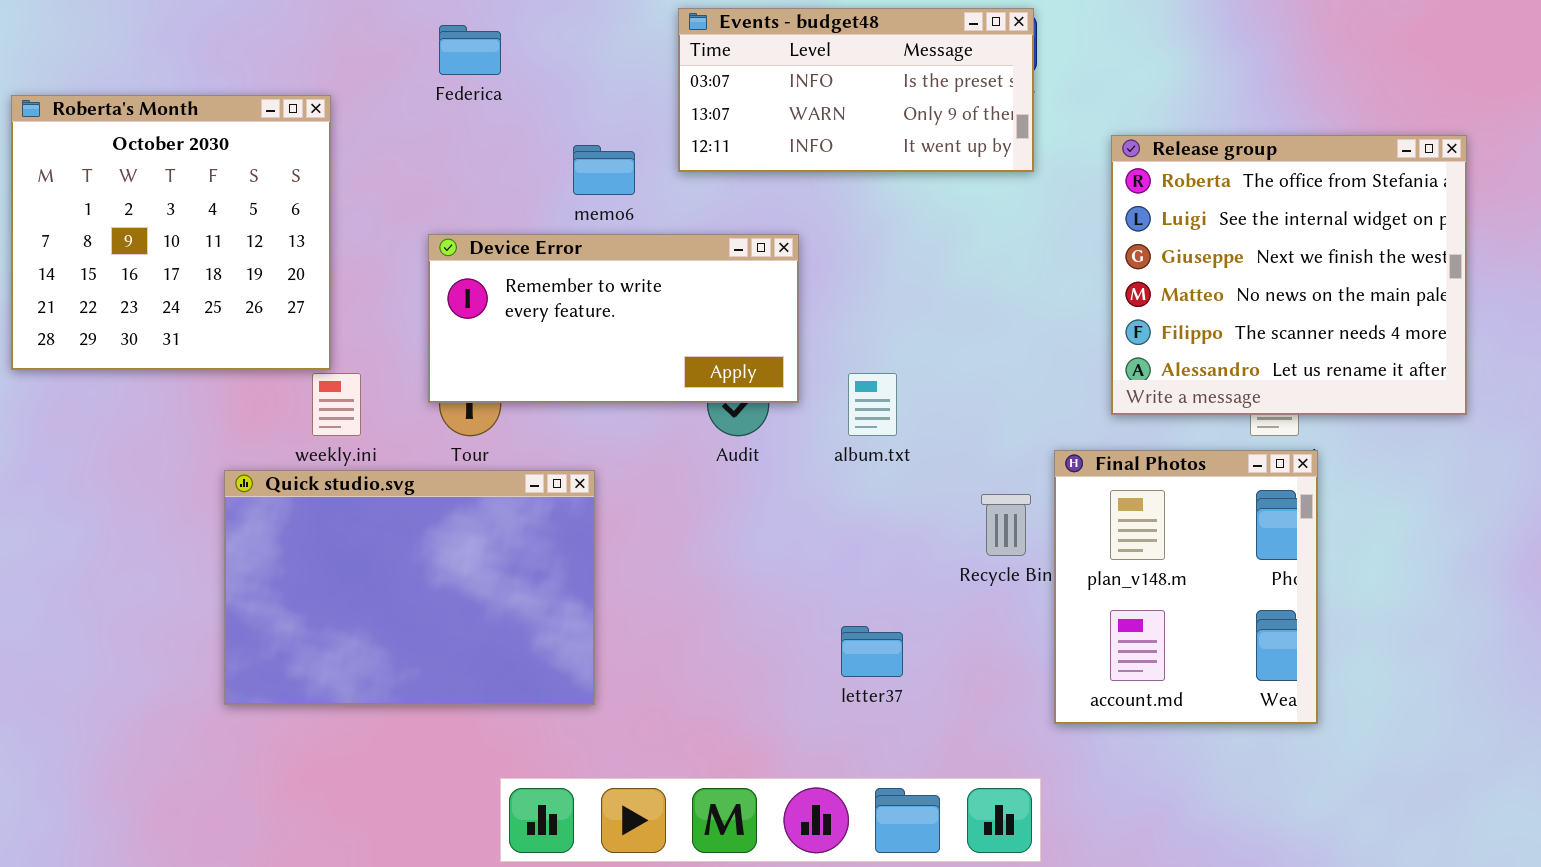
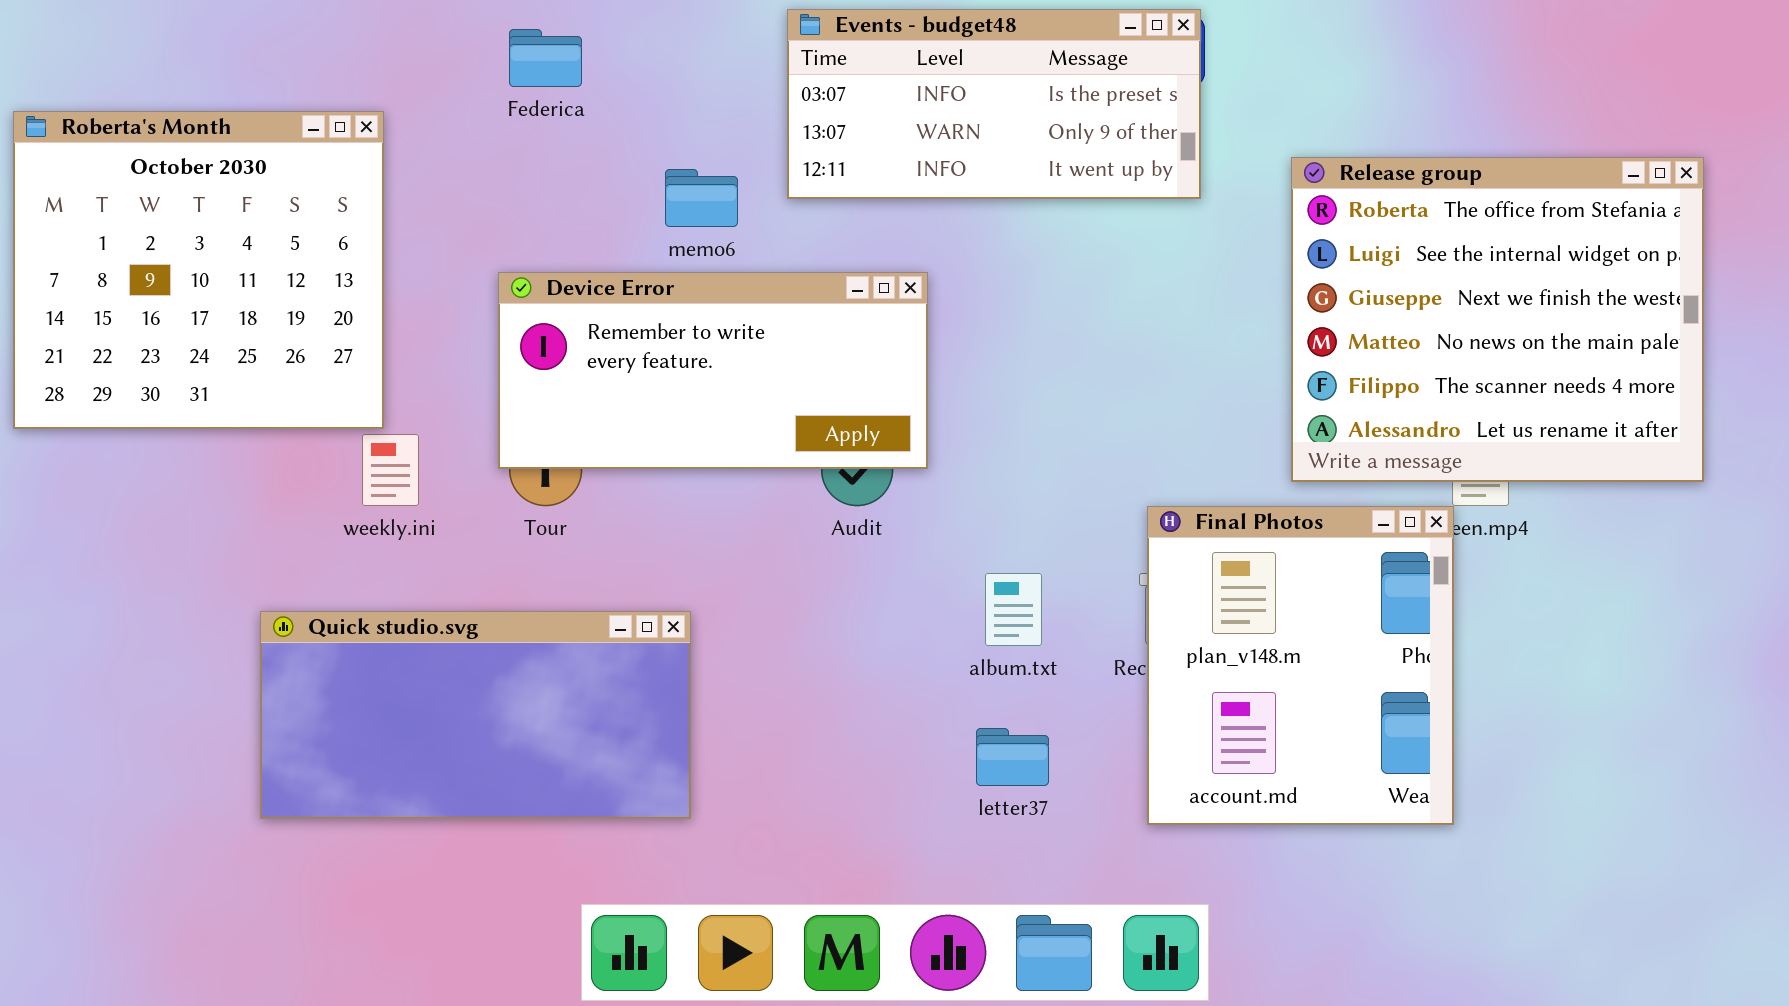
album.txt: [848,373,897,436] -> [985,573,1042,646], moved
Final Photos: [1054,450,1318,724] -> [1147,506,1454,825], moved
Quick studio.svg: [224,470,595,705] -> [260,611,691,819], resized

